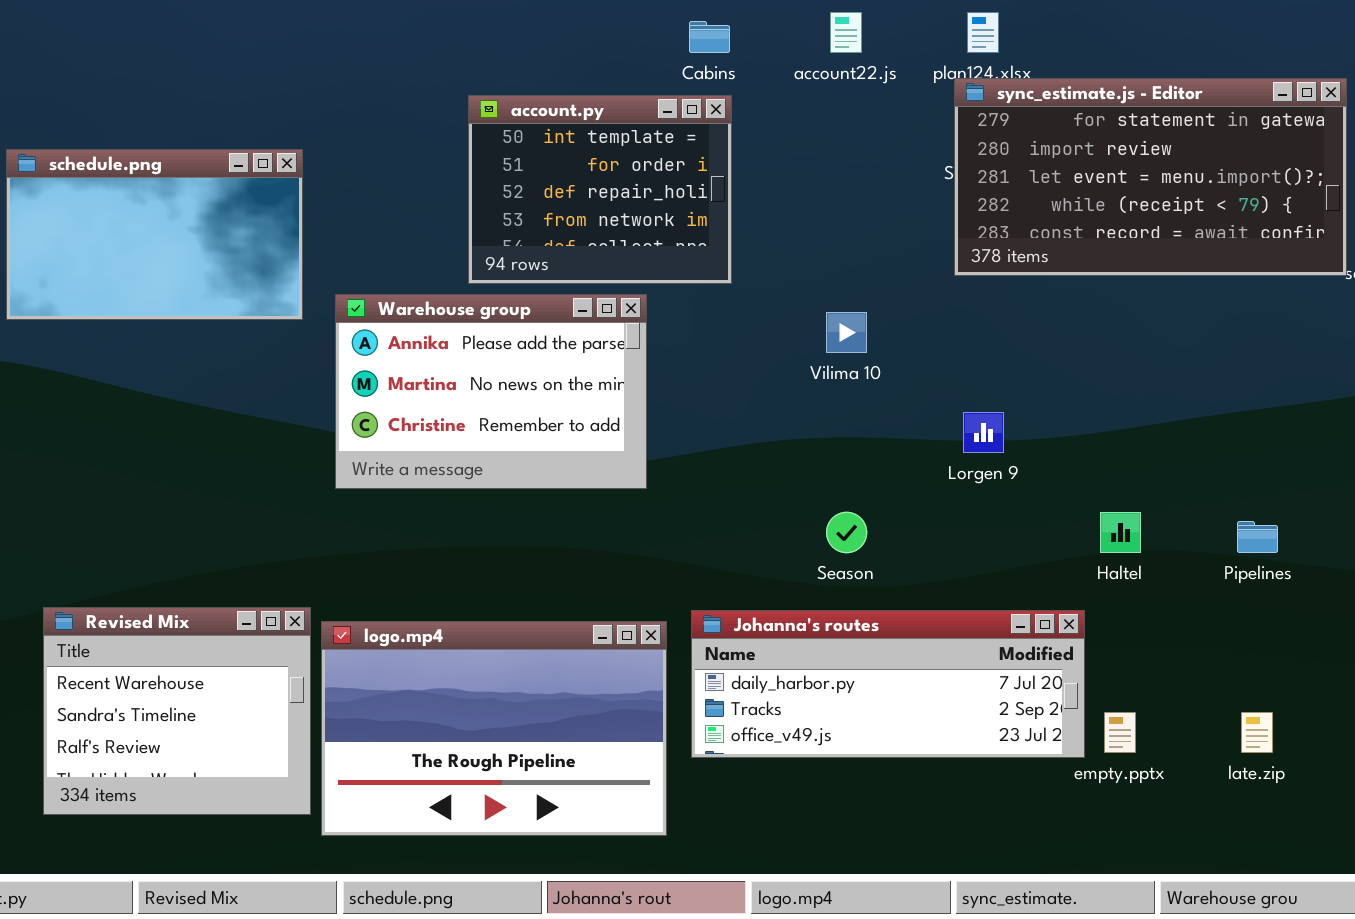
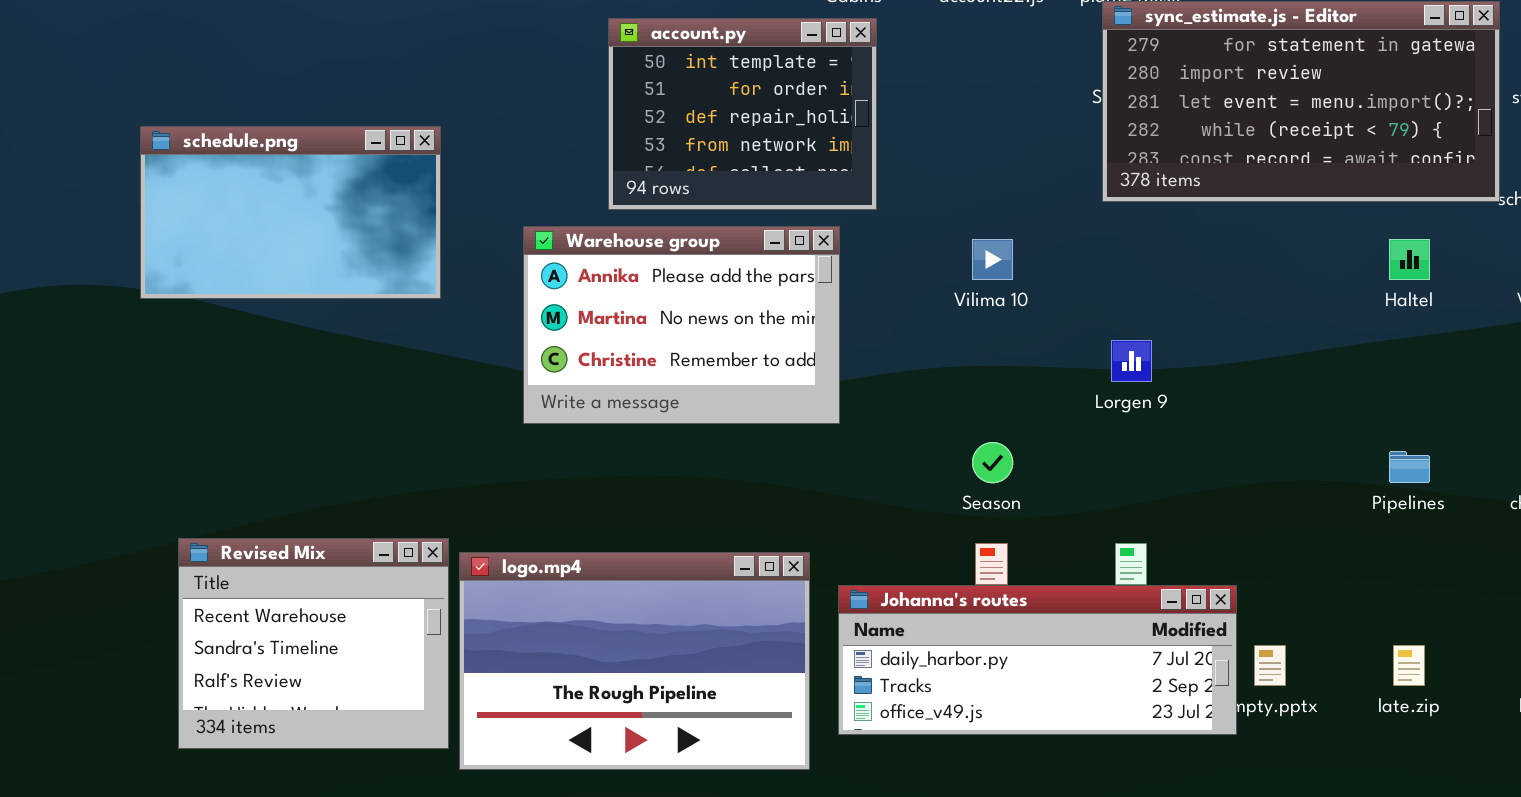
schedule.png: [6,149,303,320] -> [140,126,441,299], moved
Warehouse group: [335,294,647,489] -> [523,226,840,424], moved
Haltel: [1100,512,1141,553] -> [1389,239,1430,280], moved
Johanna's routes: [691,610,1085,758] -> [838,585,1237,735], moved

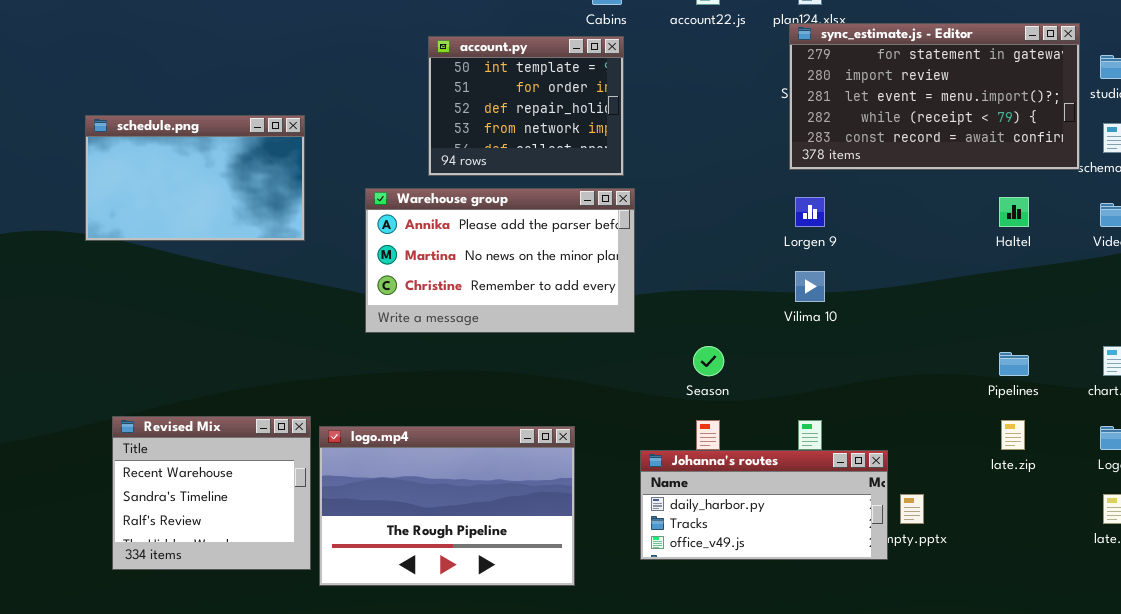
Warehouse group: [523,226,840,424] -> [365,188,635,333], resized
Vilima 10: [972,239,1013,280] -> [795,271,825,302], moved
Lorgen 9: [1111,340,1152,382] -> [795,197,825,227], moved
Johanna's routes: [838,585,1237,735] -> [640,450,888,560], resized
late.zip: [1393,645,1425,686] -> [1001,420,1025,450], moved

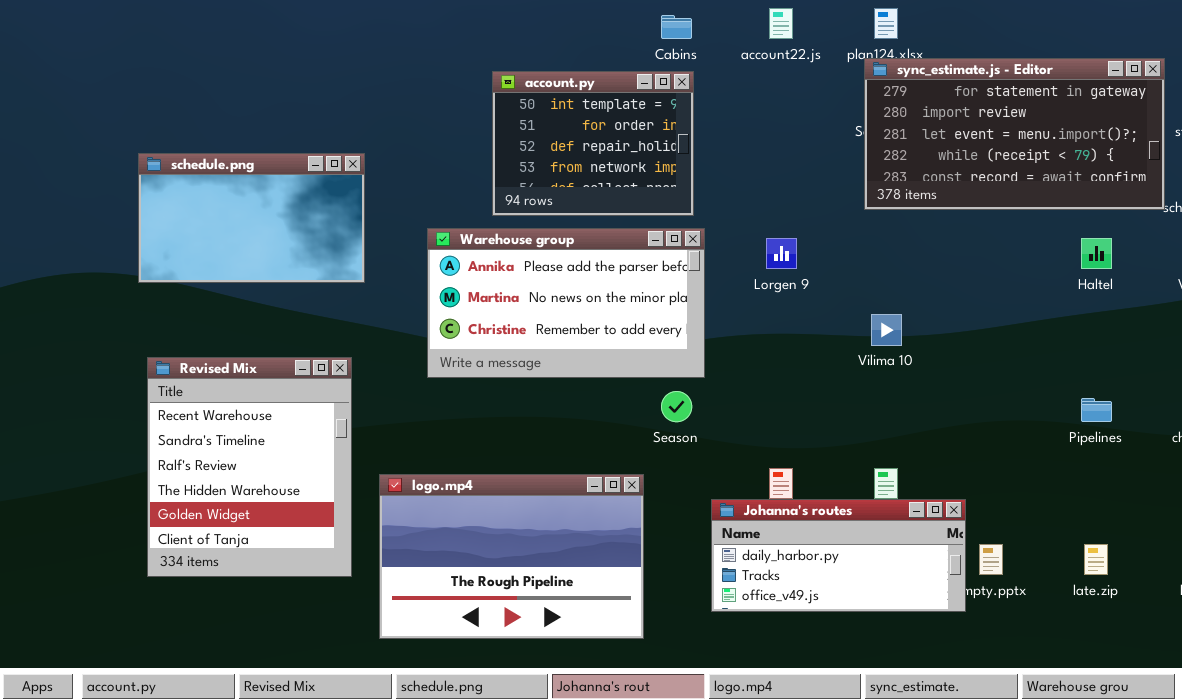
Lorgen 9: [795,197,825,227] -> [766,238,797,269], moved
Season: [693,346,724,376] -> [661,391,692,422], moved
Revised Mix: [112,416,311,570] -> [147,357,352,577], moved, resized
late.zip: [1001,420,1025,450] -> [1084,544,1108,575], moved

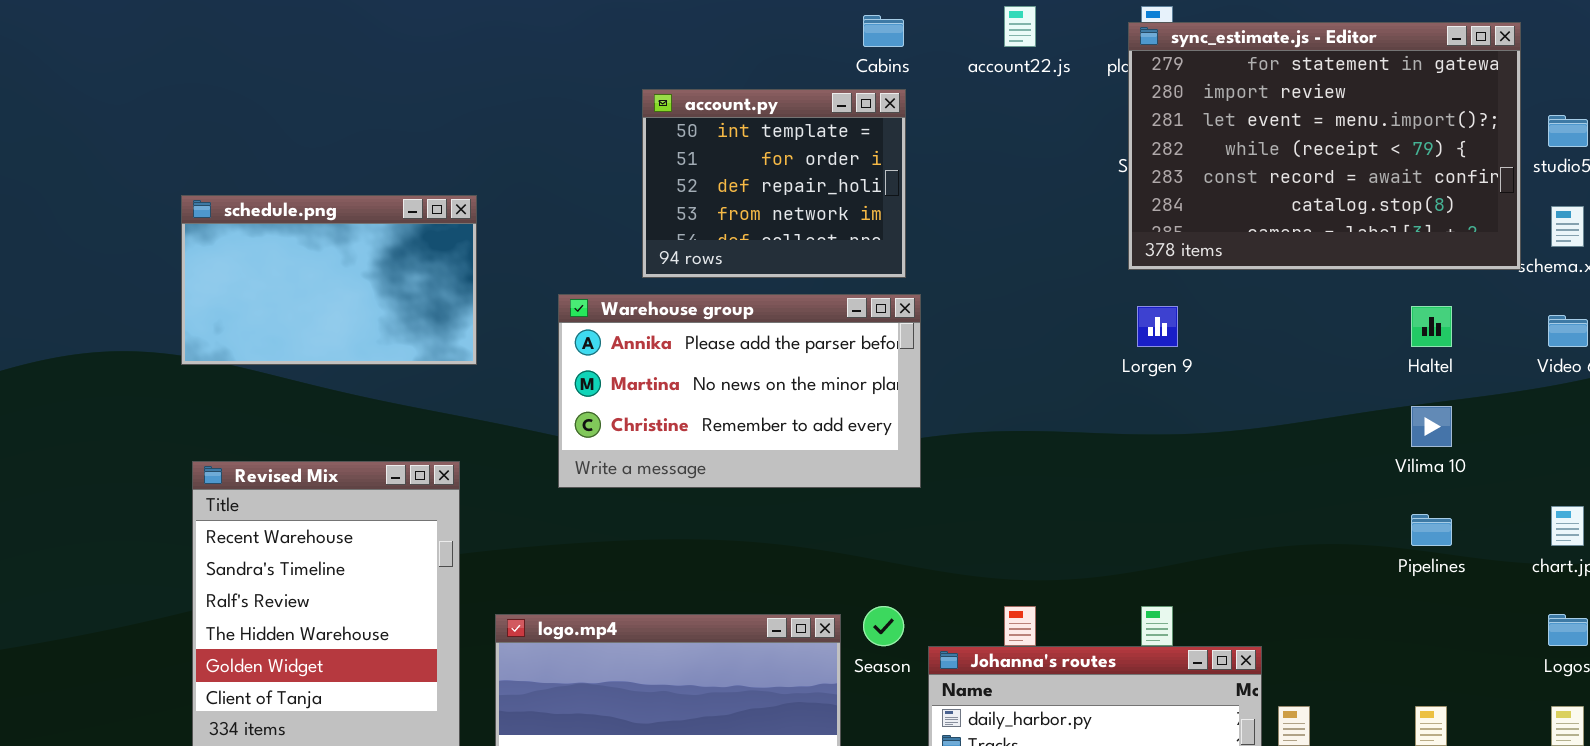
sync_estimate.js - Editor: [864,58,1165,210] -> [1128,22,1521,270], resized
Lorgen 9: [766,238,797,269] -> [1137,306,1178,347], moved
Vilima 10: [871,314,902,346] -> [1411,406,1452,447], moved
Season: [661,391,692,422] -> [863,606,904,646], moved

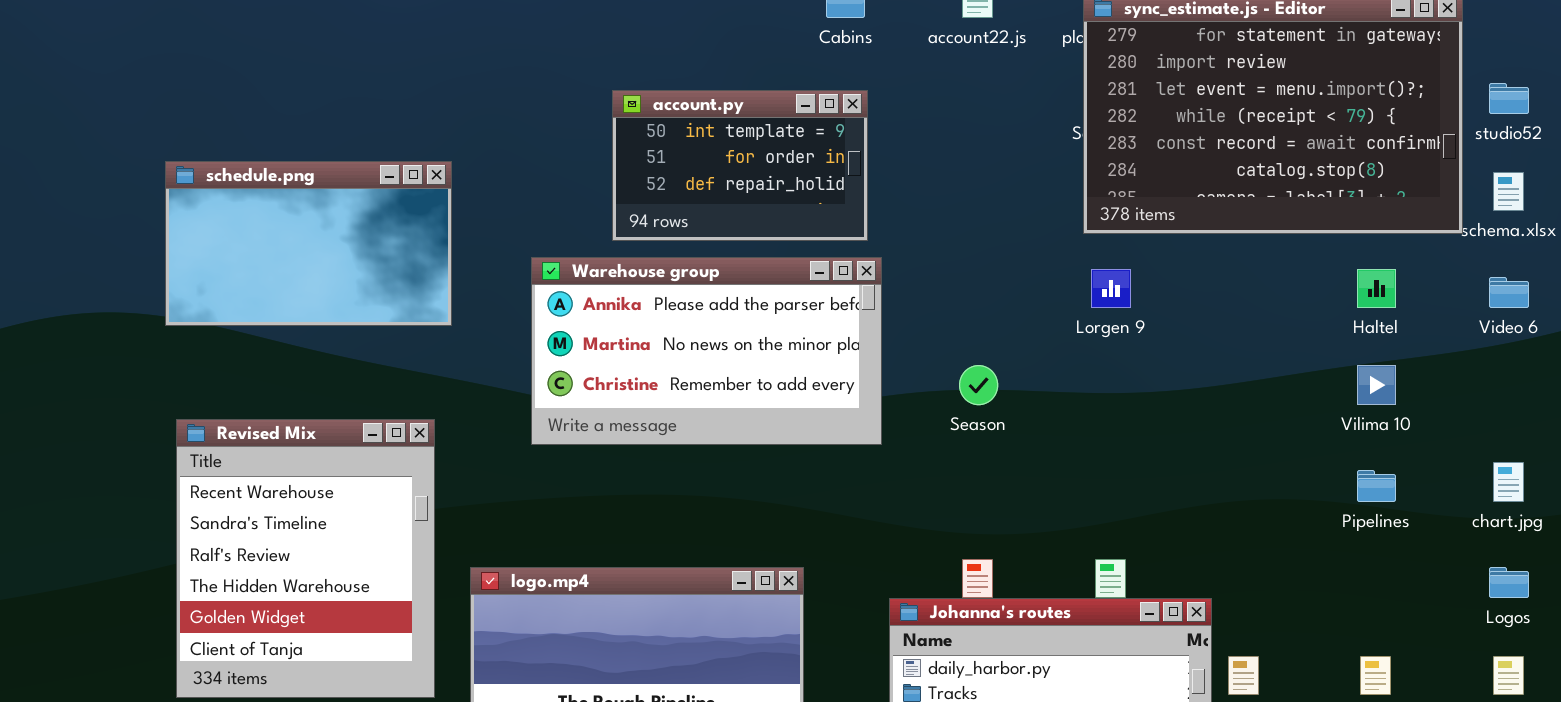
account.py: [642,89,906,278] -> [612,90,868,241], resized
Season: [863,606,904,646] -> [959,365,998,405], moved

